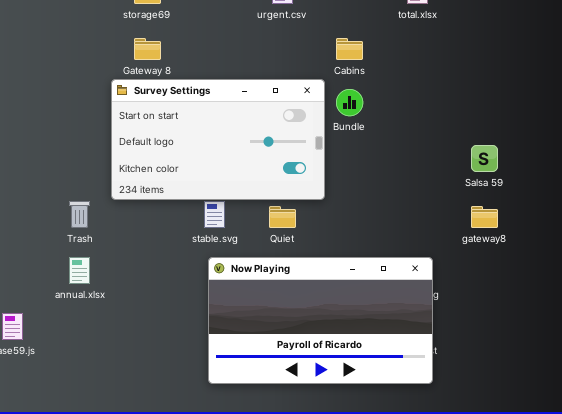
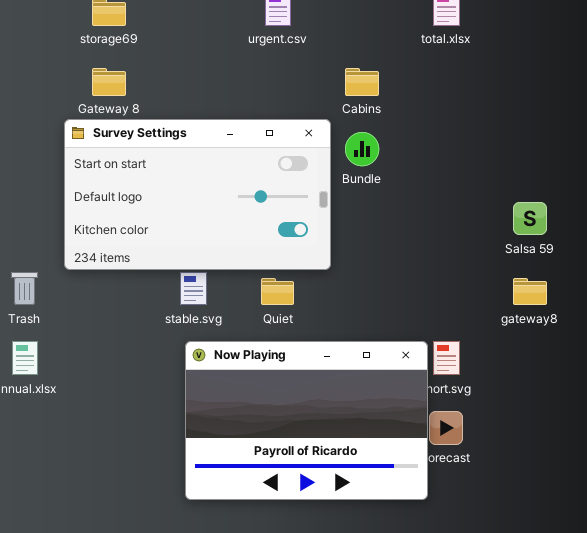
Now Playing: [208,257,433,384] -> [185,341,428,500], resized

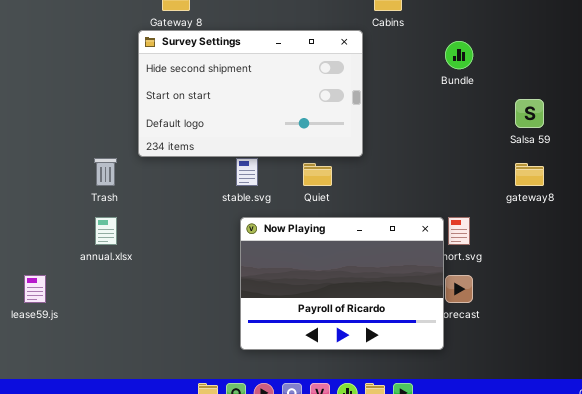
Survey Settings: [64,119,331,270] -> [138,30,363,157], scrolled up 1 row
Bundle: [345,132,379,166] -> [445,41,473,69], moved

